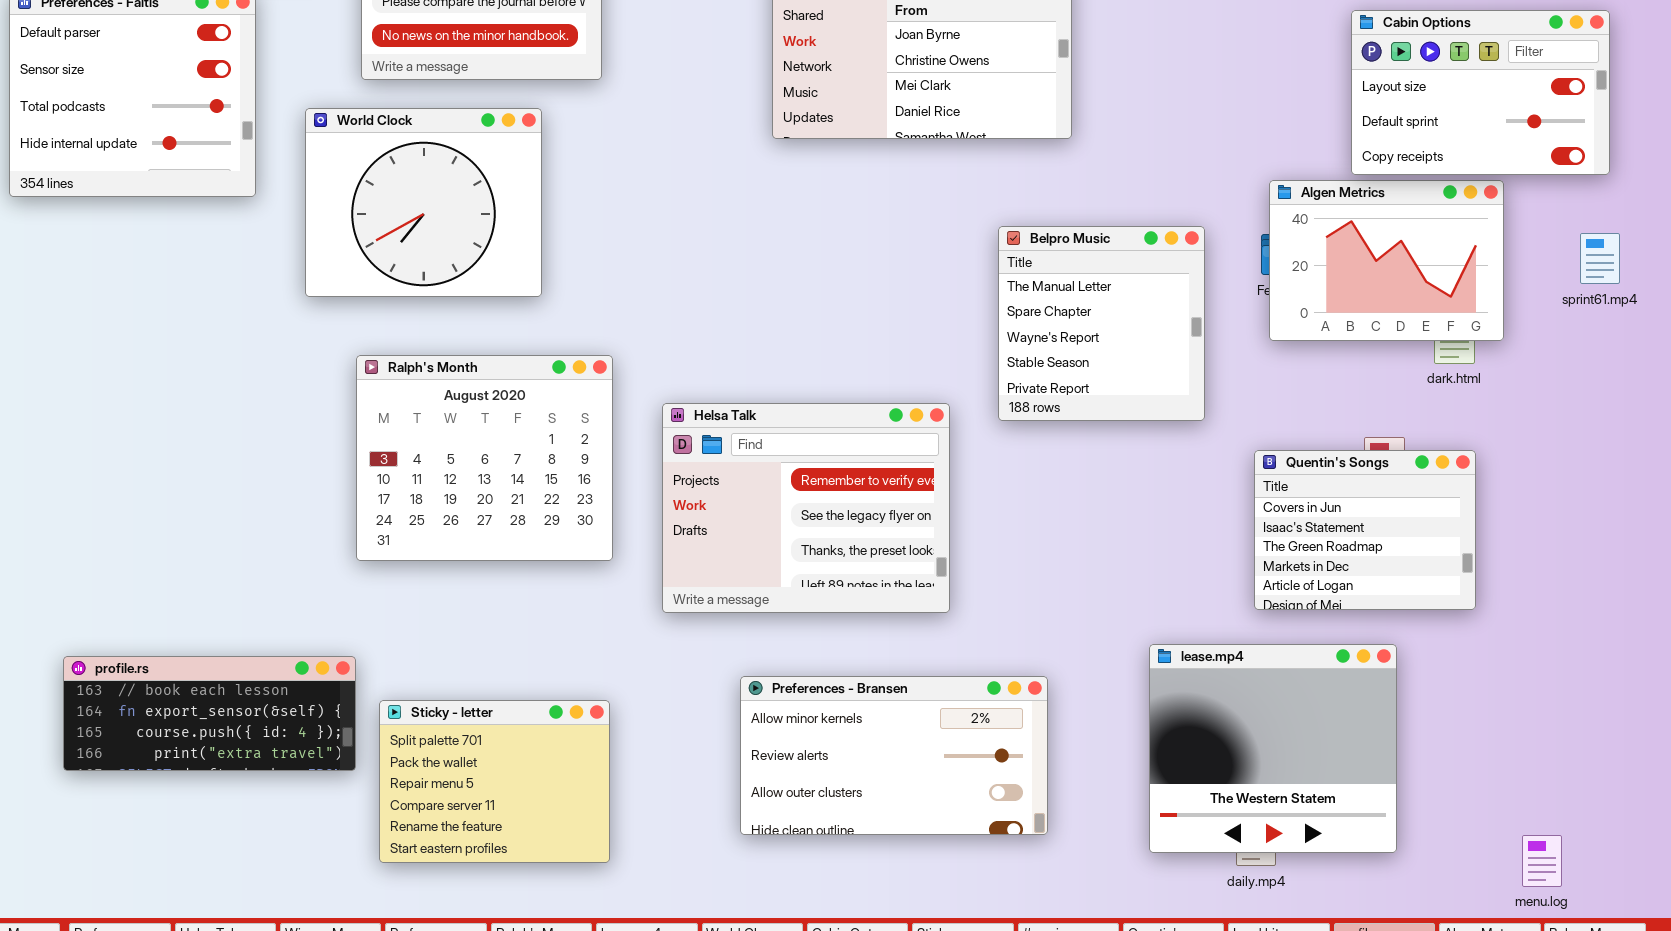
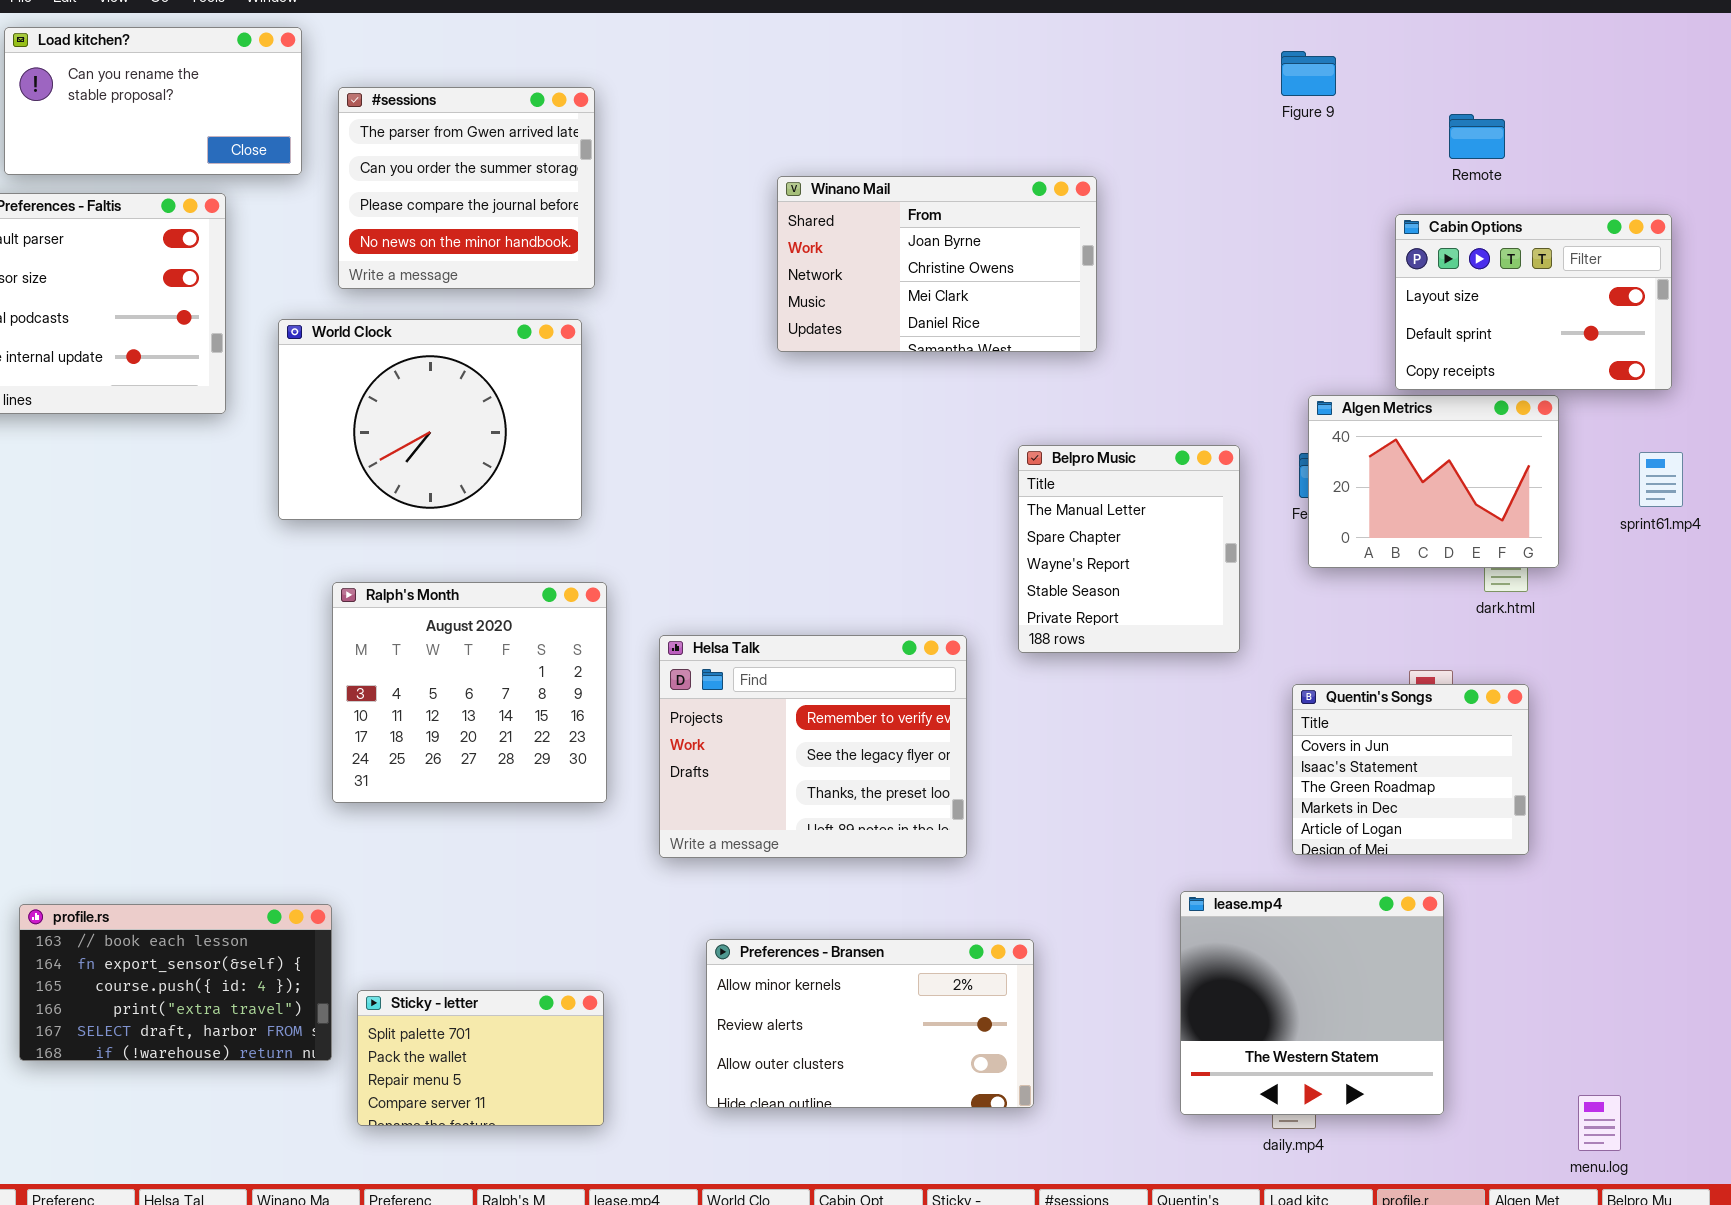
World Clock: [305,108,542,297] -> [278,319,582,520], resized
profile.rs: [63,656,356,771] -> [19,904,332,1061], resized
Preferences - Bransen: [740,676,1048,835] -> [706,939,1034,1108], moved
Sticky - letter: [379,700,610,863] -> [357,990,604,1126], resized

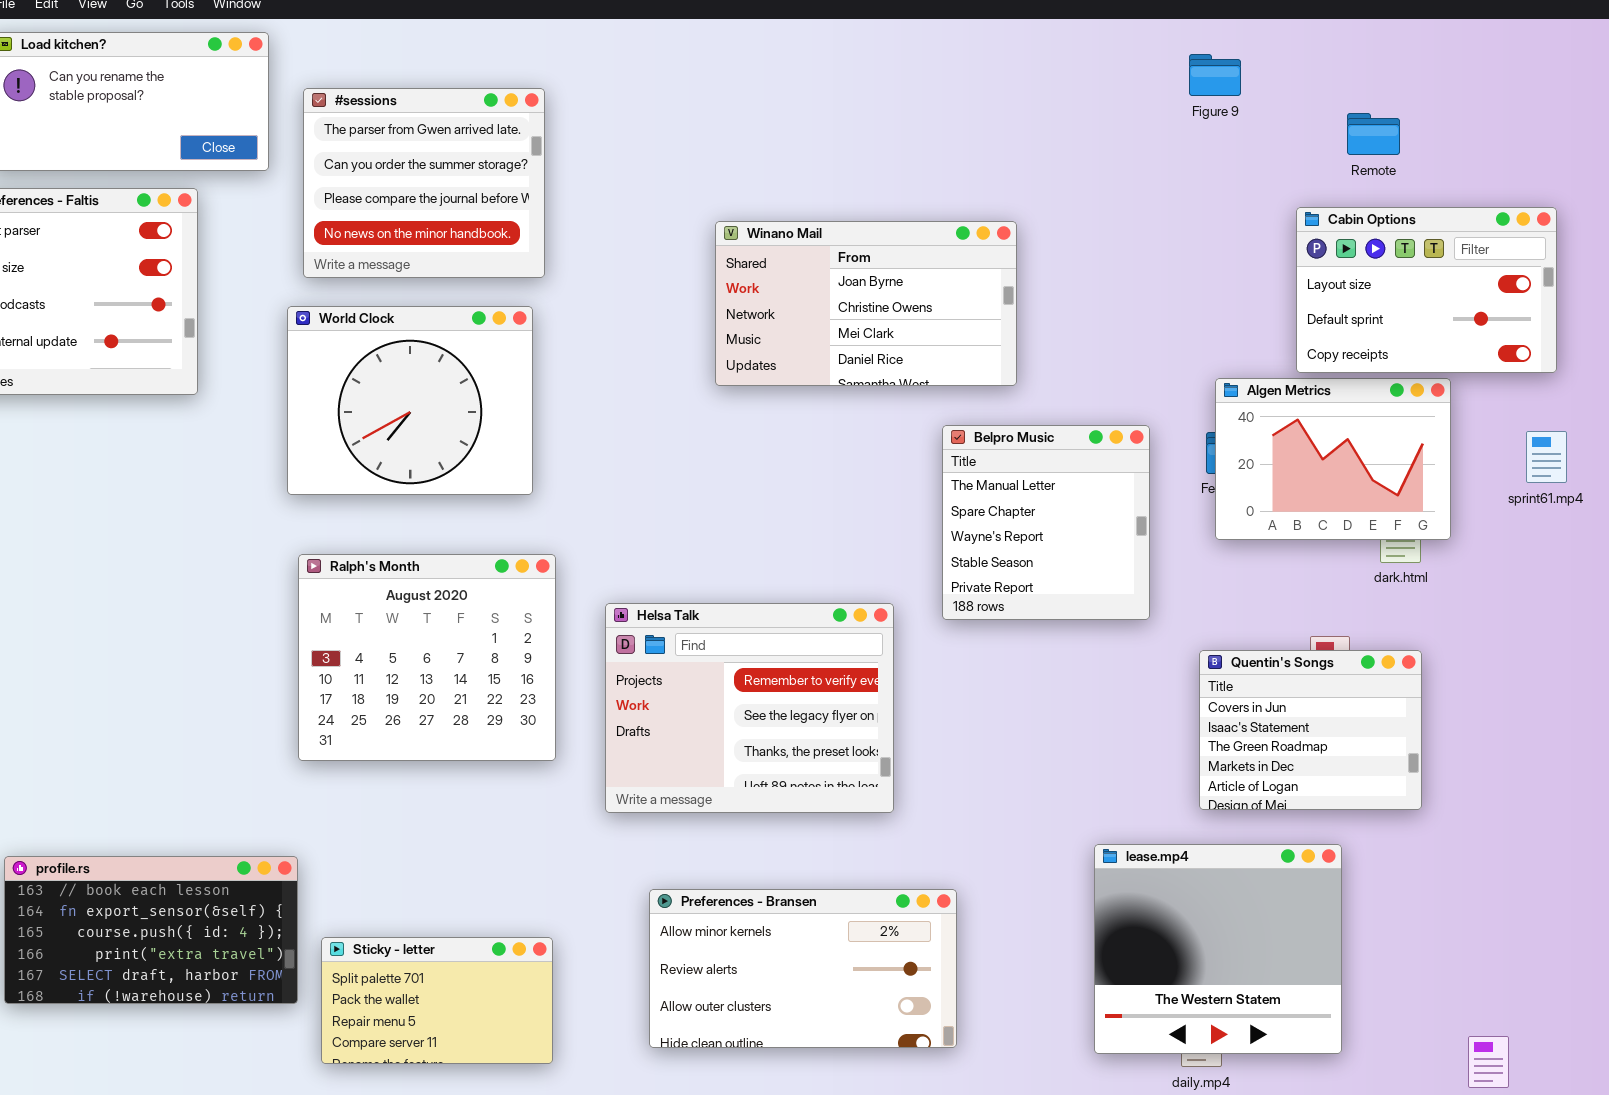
Winano Mail: [777,176,1097,352] -> [715,221,1017,386], moved
World Clock: [278,319,582,520] -> [287,306,533,495], resized

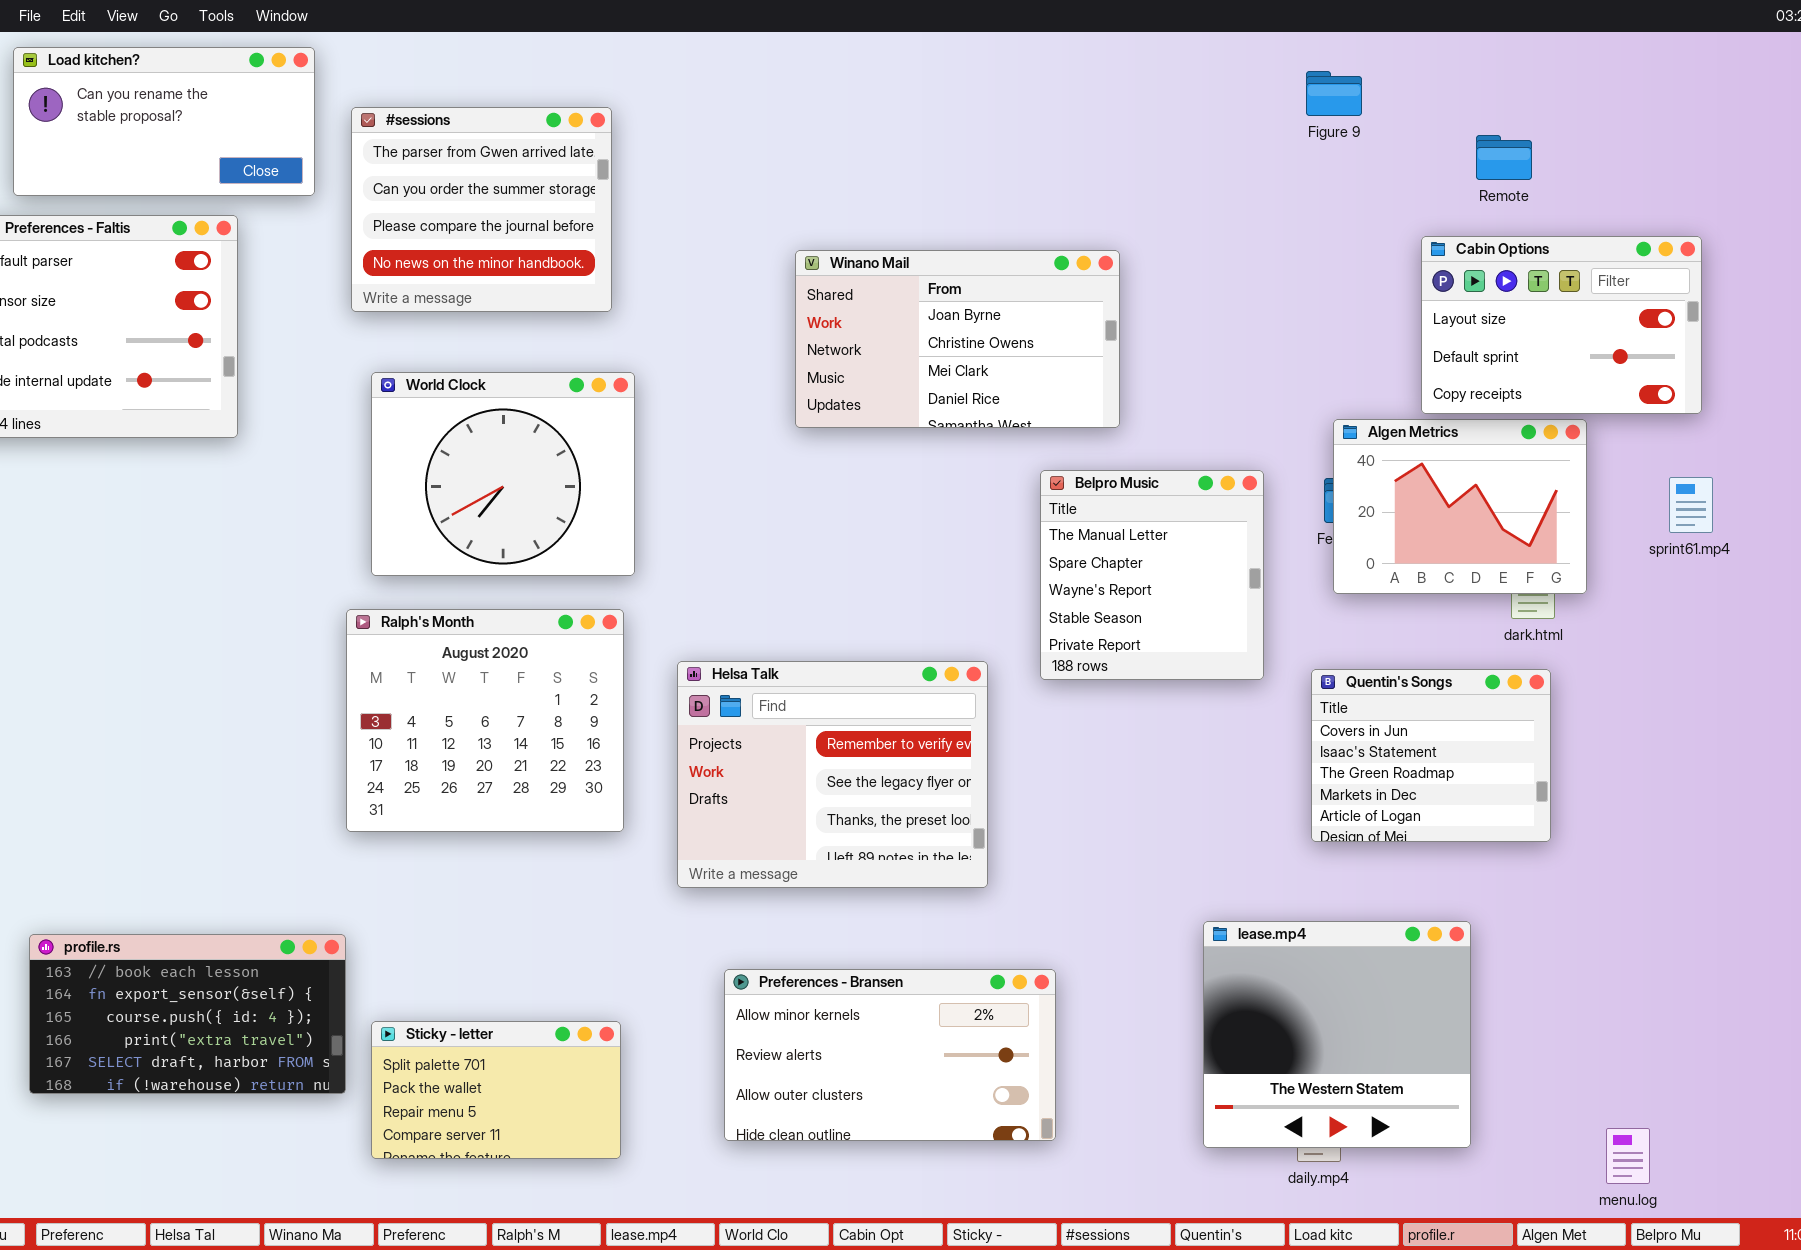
World Clock: [287,306,533,495] -> [371,372,635,576], moved
Quentin's Songs: [1199,650,1422,810] -> [1311,669,1551,842], moved

